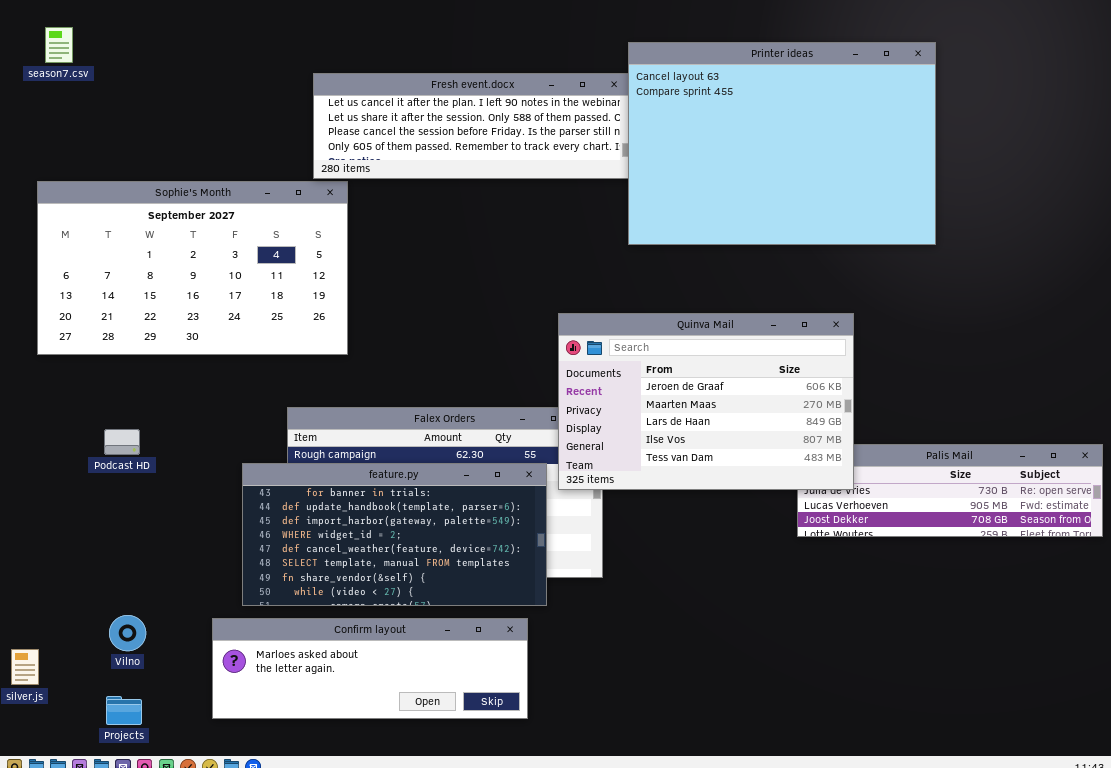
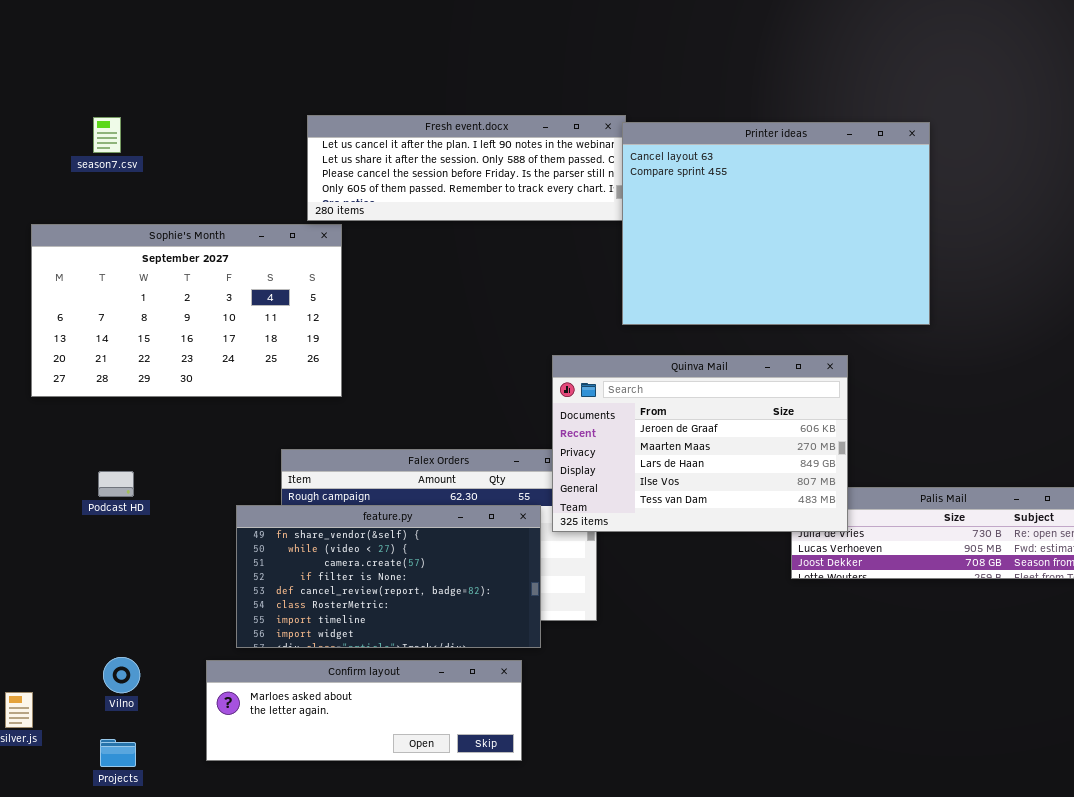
season7.csv: [45,27,73,63] -> [93,117,121,153], moved
Printer ideas: [628,42,936,245] -> [622,122,930,325], moved
feature.py: [242,463,547,606] -> [236,505,541,648], scrolled down 6 rows

